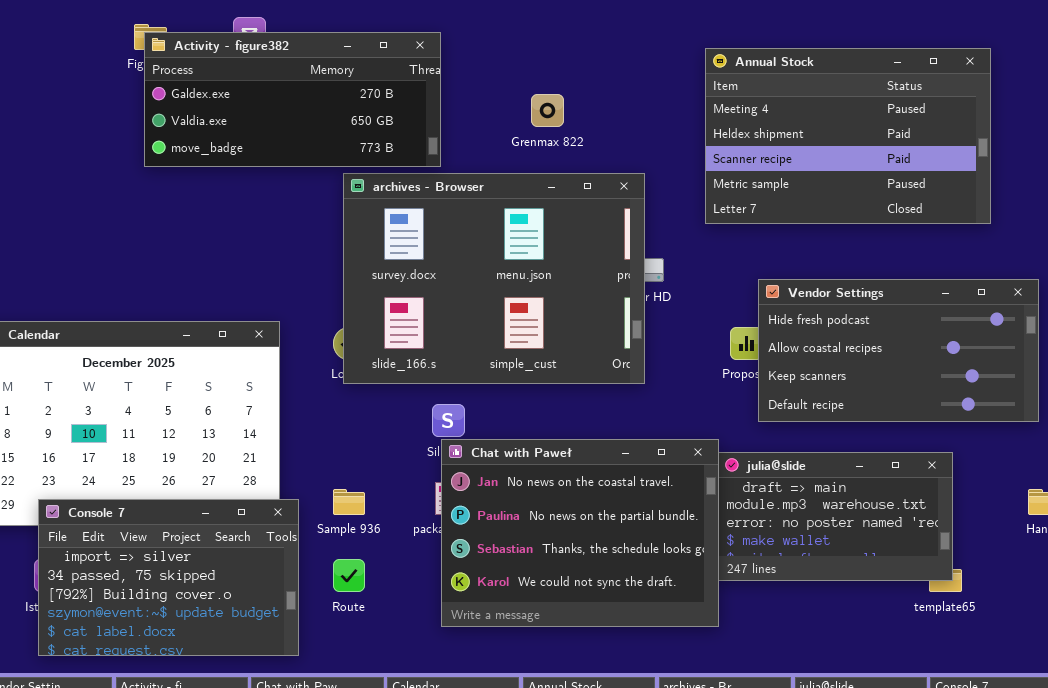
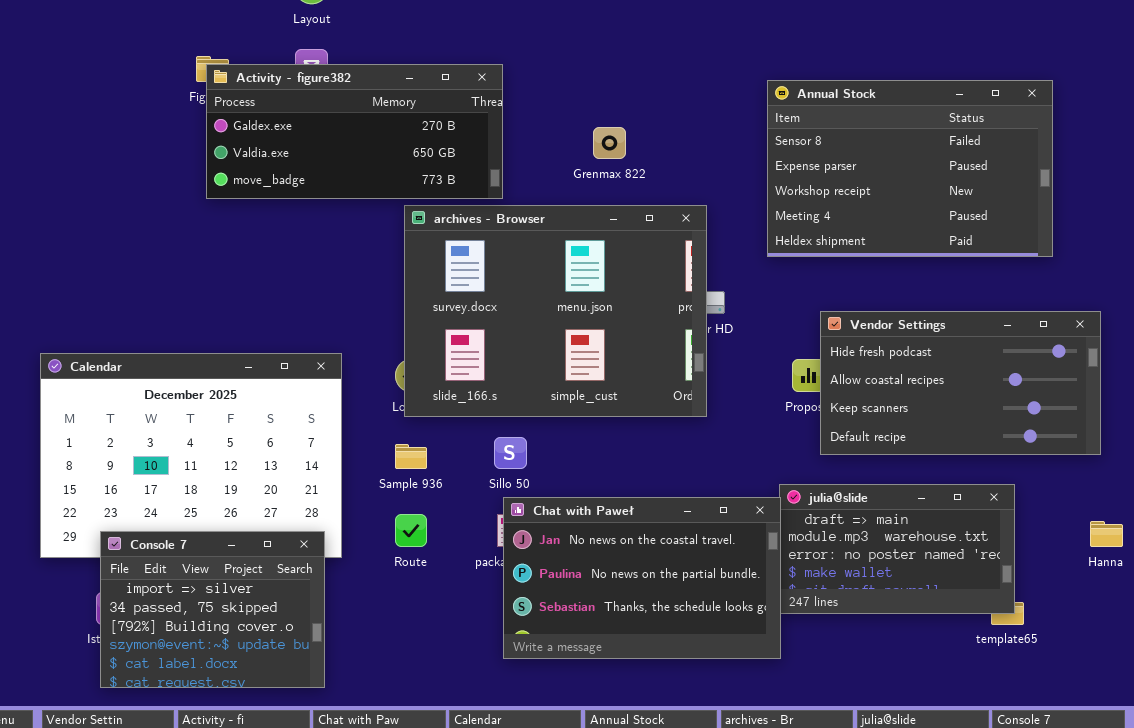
Annual Stock: [705,48,991,224] -> [767,80,1053,257], scrolled up 3 rows
Chat with Paweł: [441,439,719,627] -> [503,497,781,659], resized
Sample 936: [333,489,365,515] -> [395,444,427,469], moved
Console 7: [38,499,299,656] -> [100,531,325,688], resized
Route: [333,559,365,592] -> [395,514,427,547], moved

